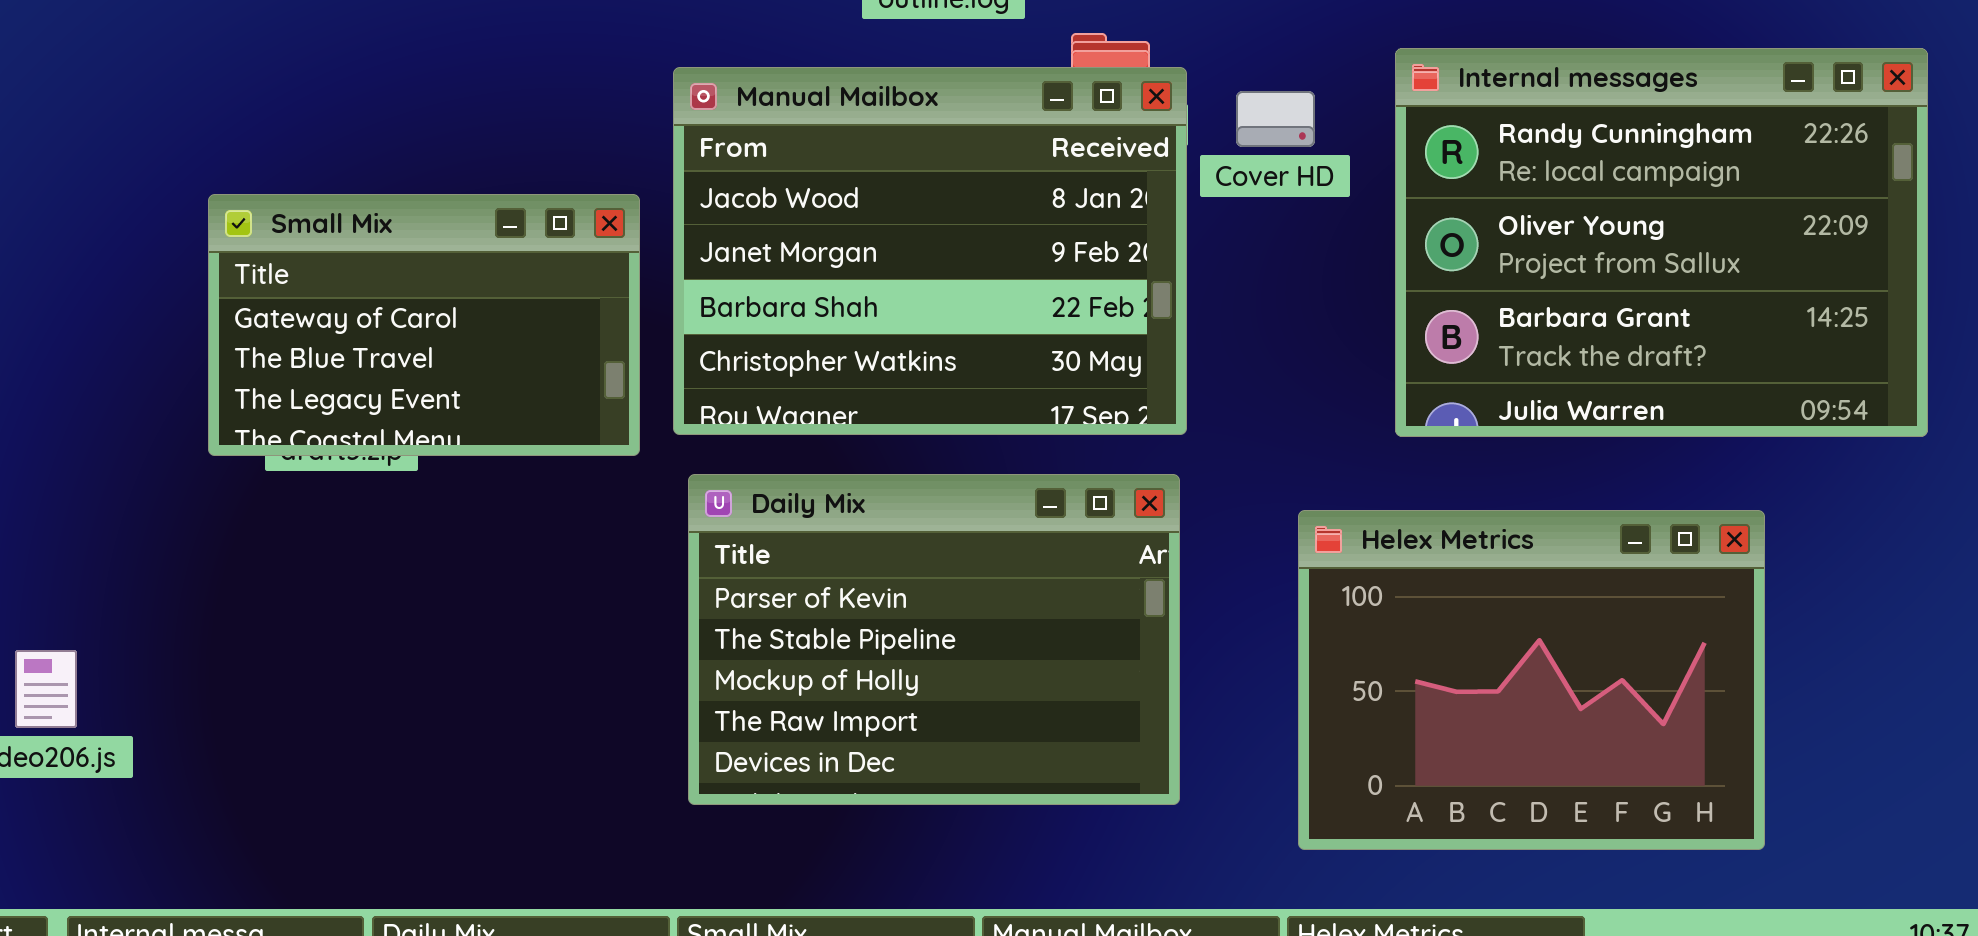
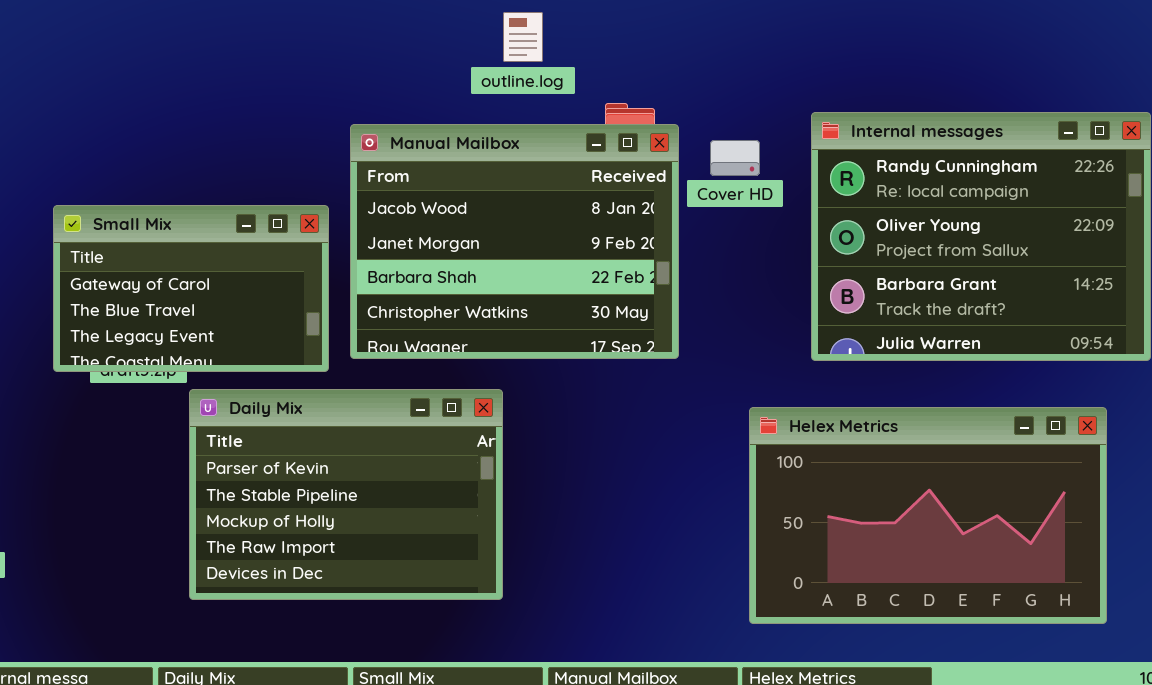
Daily Mix: [688,474,1180,805] -> [189,389,503,600], moved
Helex Metrics: [1298,510,1765,850] -> [749,407,1107,624], resized

